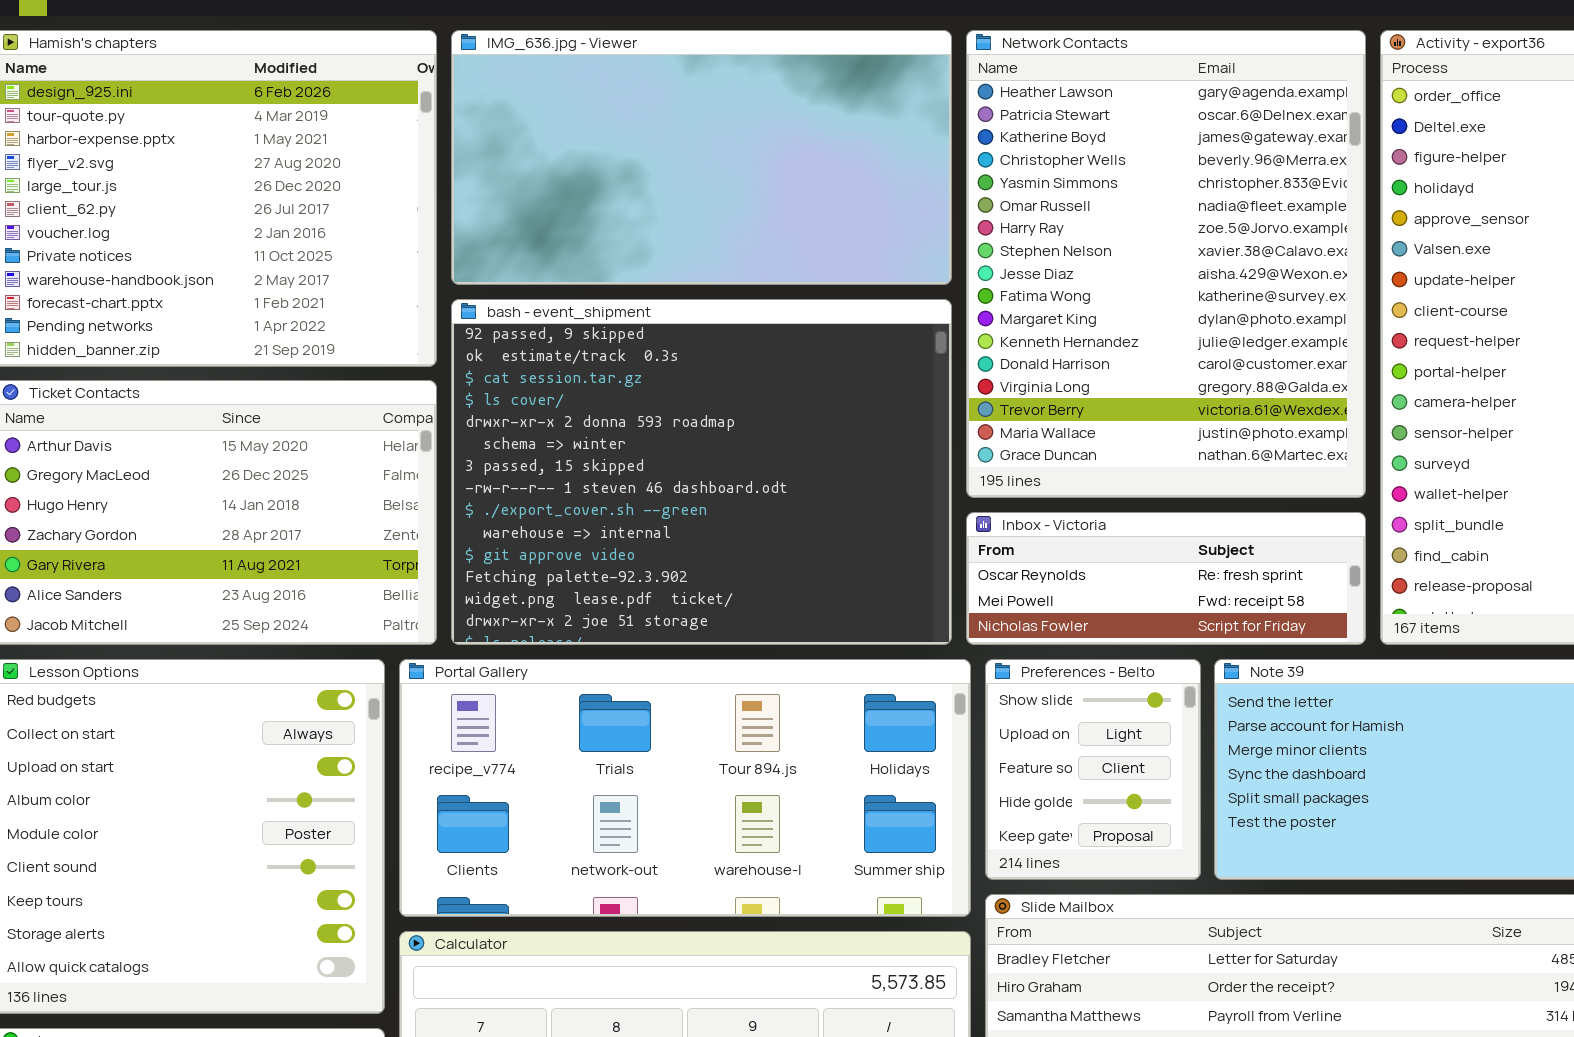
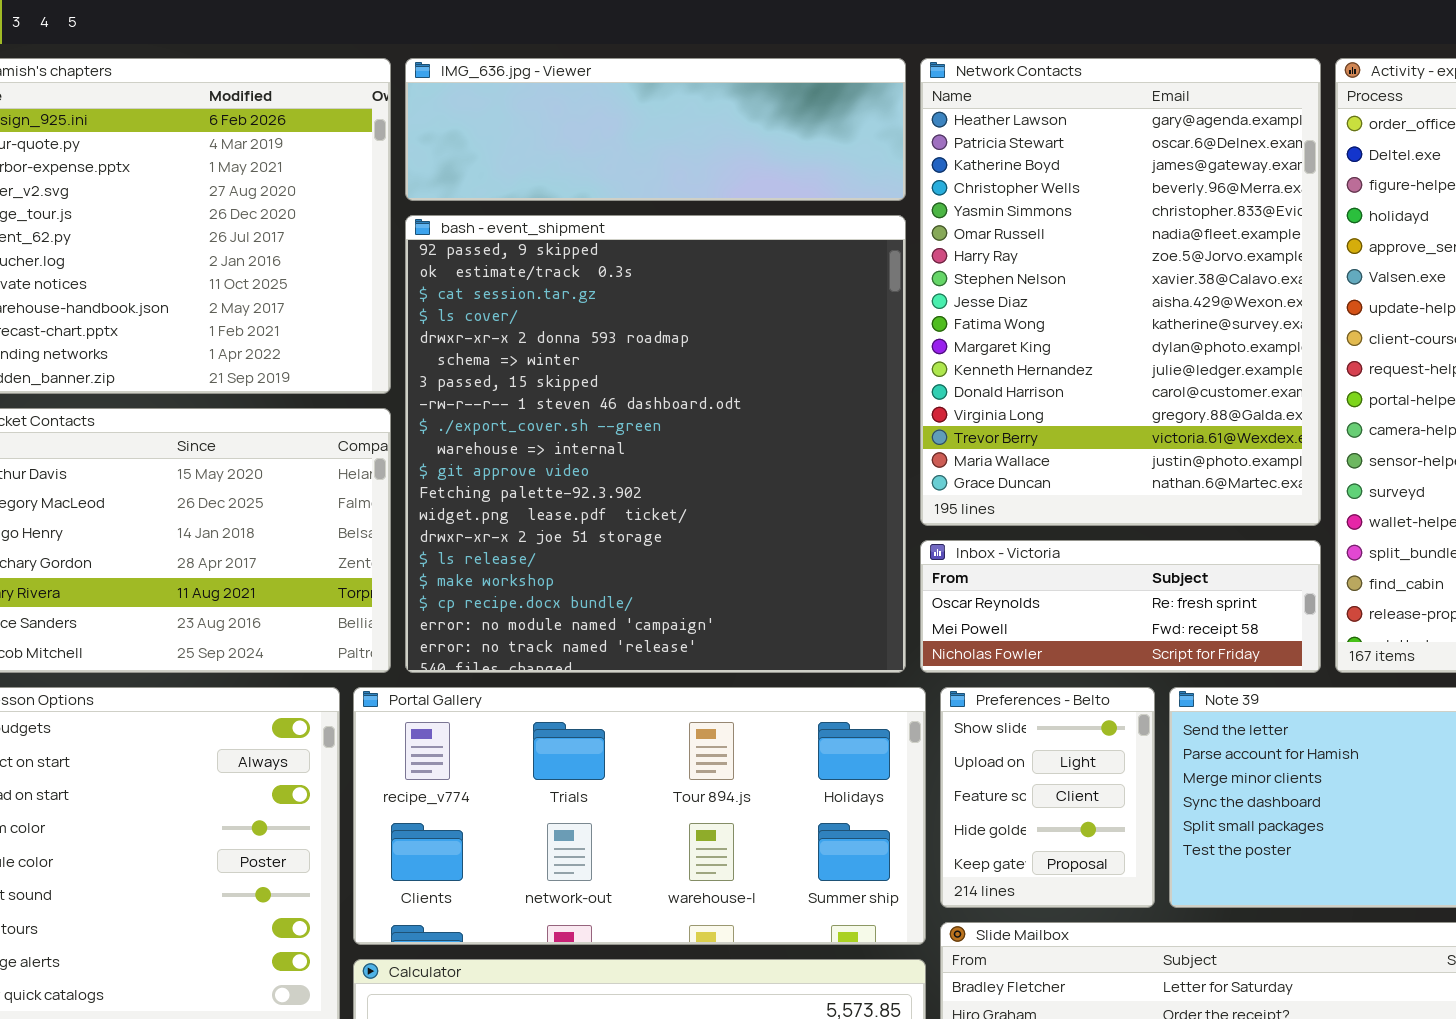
IMG_636.jpg - Viewer: [451,30,952,285] -> [405,58,906,201], resized
bash - event_shipment: [451,299,952,645] -> [405,215,906,673], resized

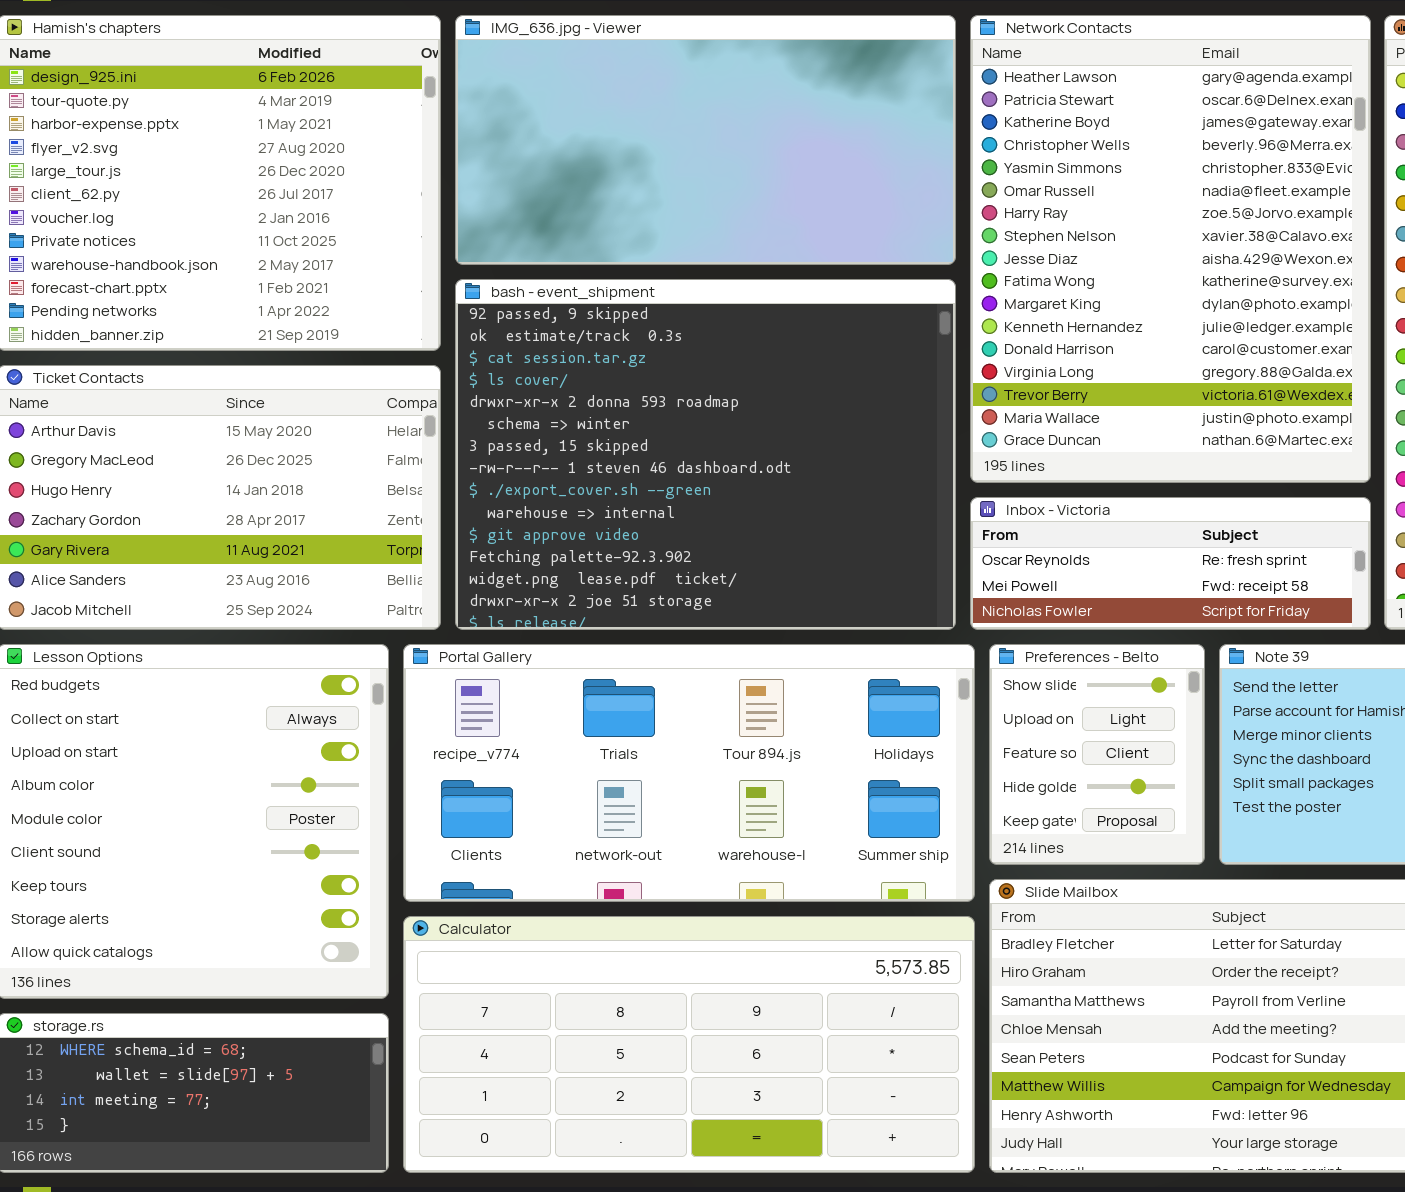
IMG_636.jpg - Viewer: [405,58,906,201] -> [455,15,956,265], resized
bash - event_shipment: [405,215,906,673] -> [455,279,956,630], resized

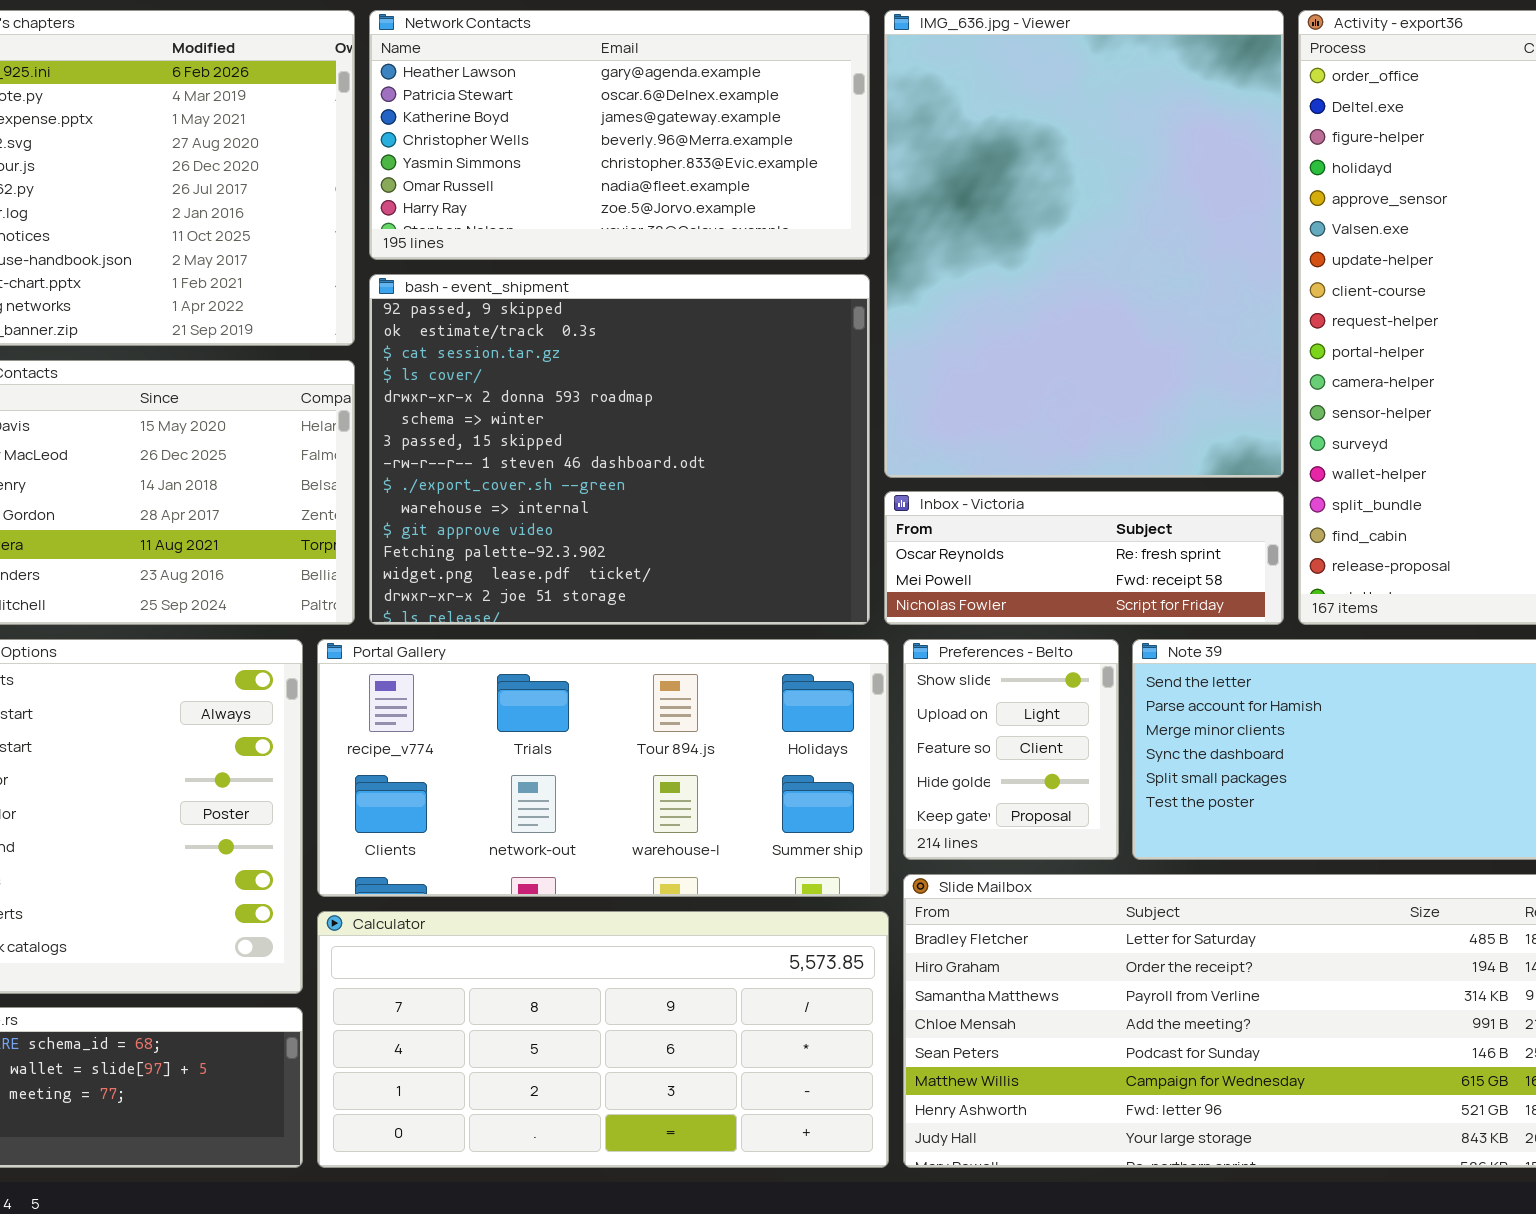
IMG_636.jpg - Viewer: [455,15,956,265] -> [884,10,1284,478], moved, resized
Network Contacts: [970,15,1371,483] -> [369,10,870,260], moved, resized

